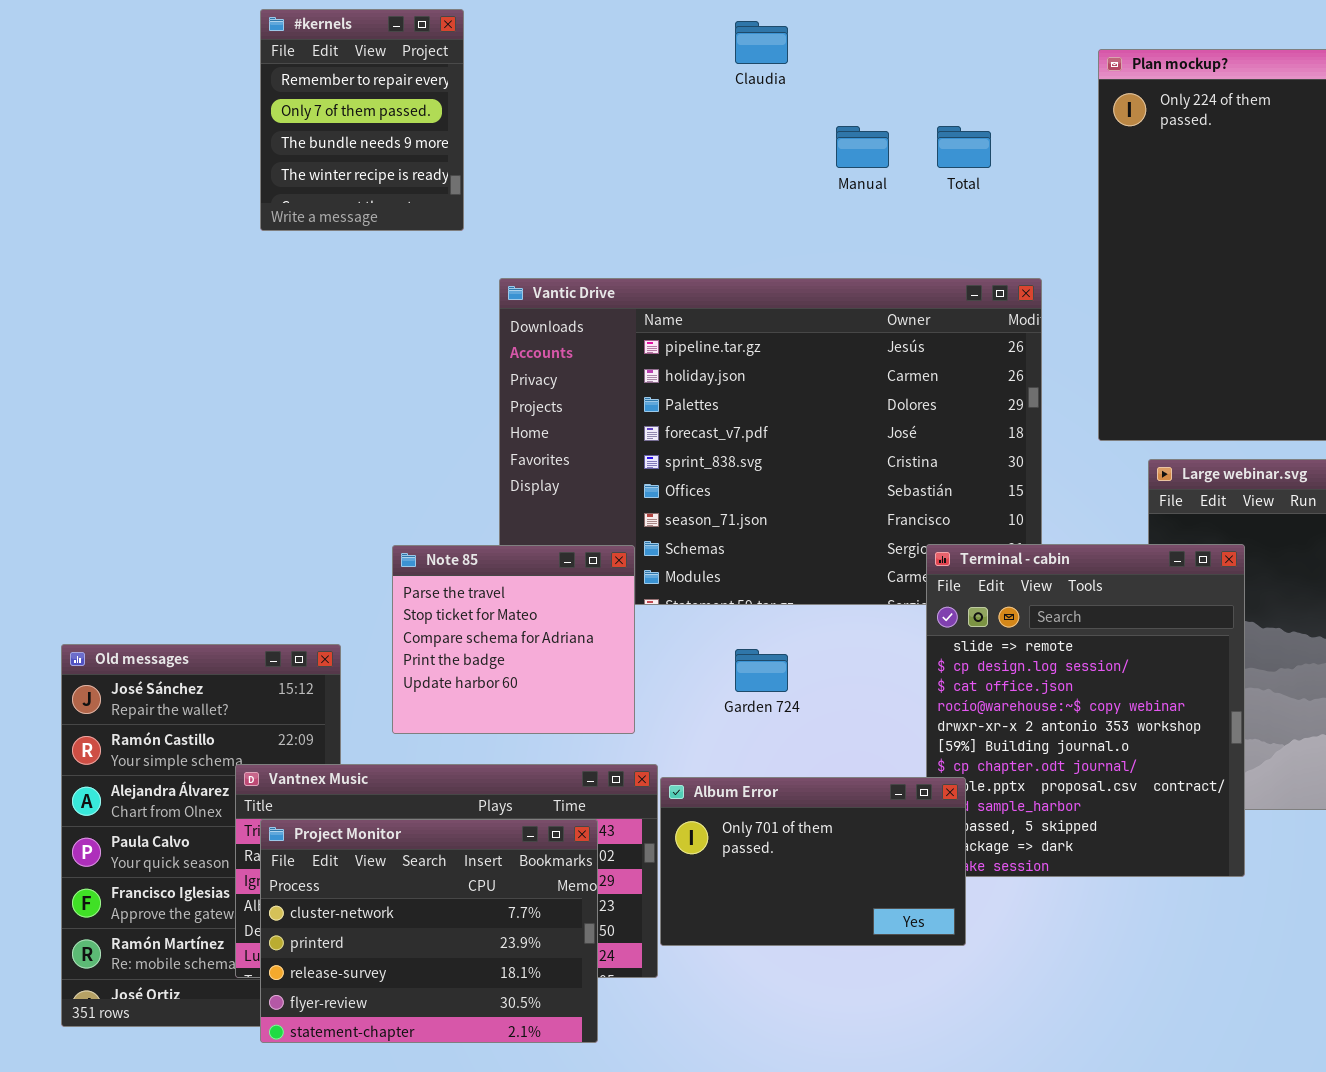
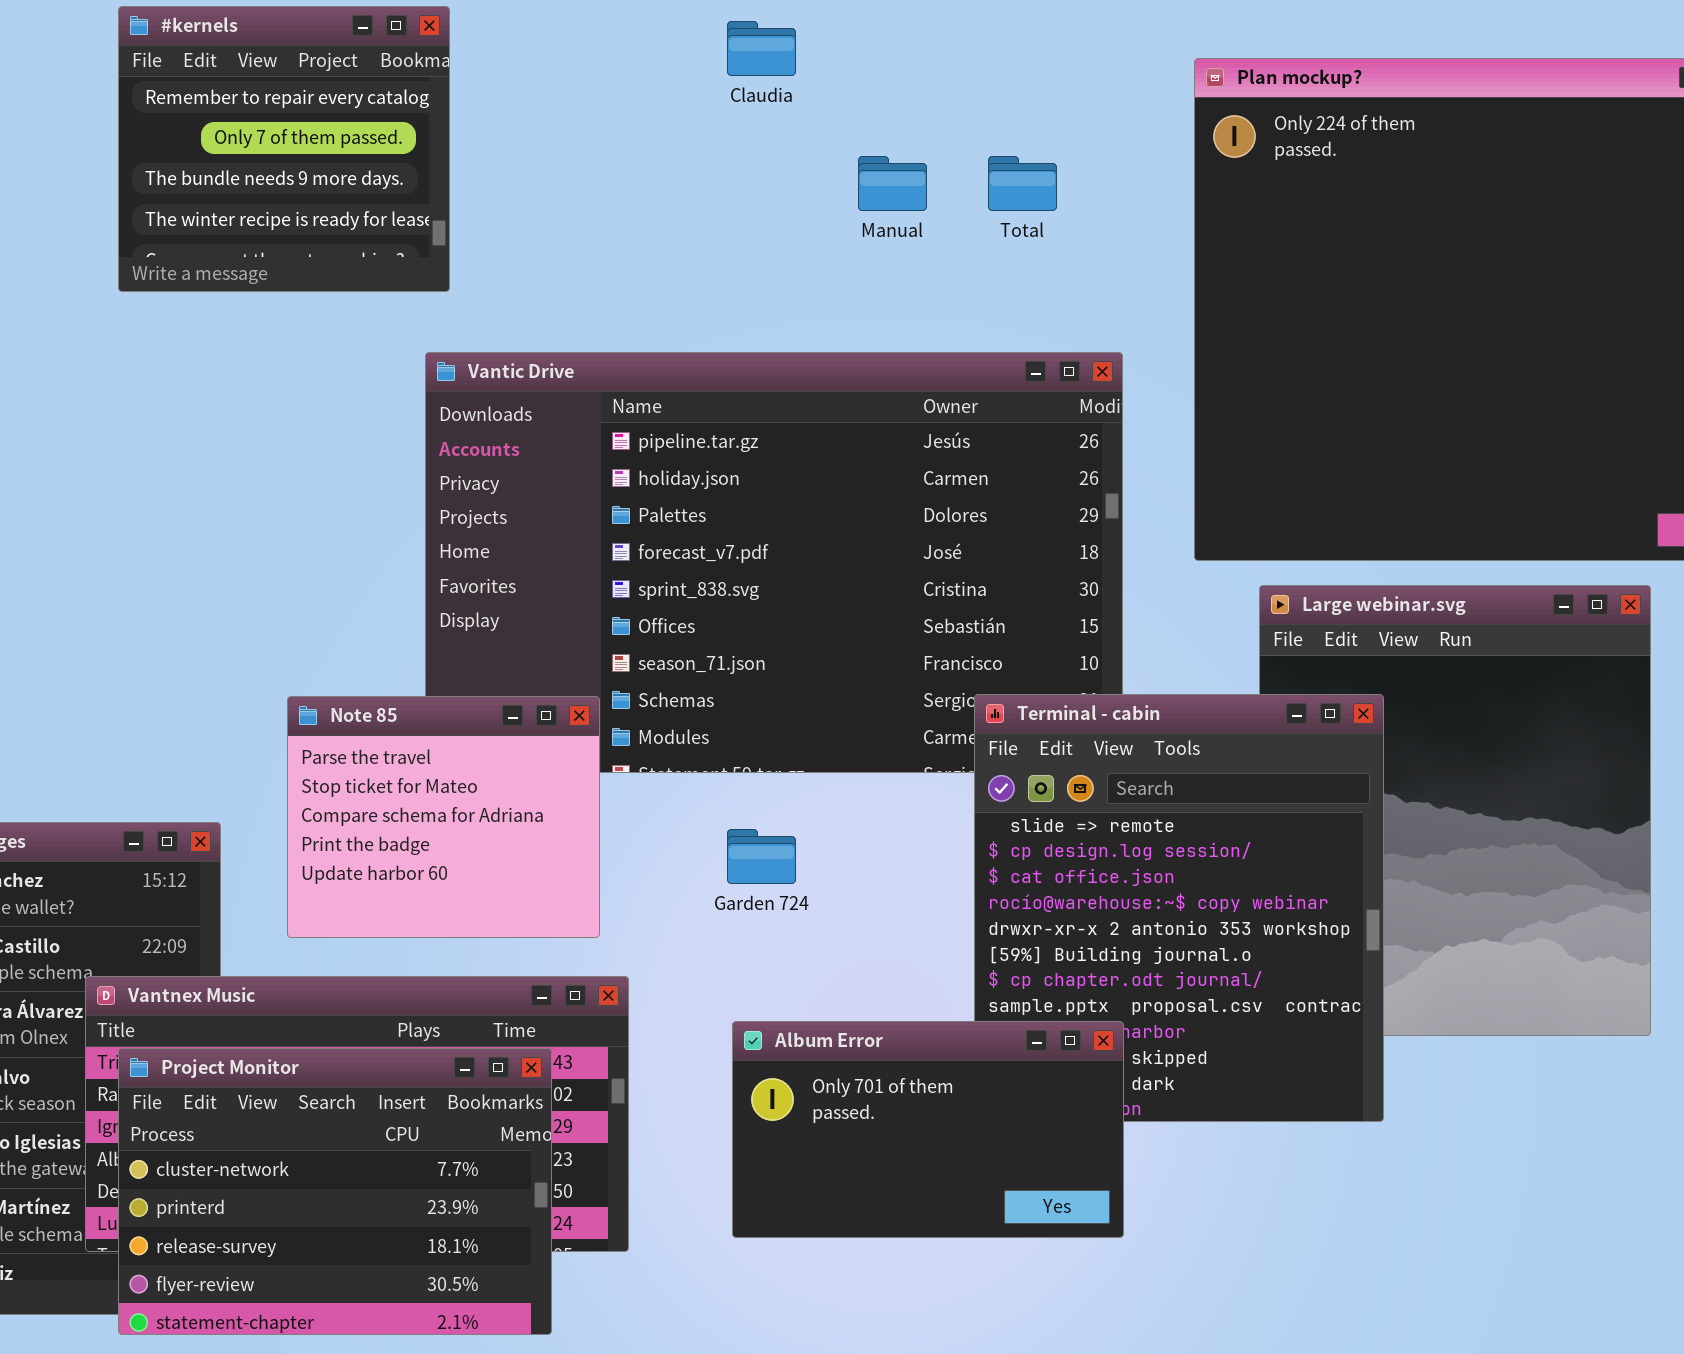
#kernels: [260,9,464,231] -> [118,6,450,292], resized
Album Error: [660,777,966,946] -> [732,1021,1124,1238], moved

